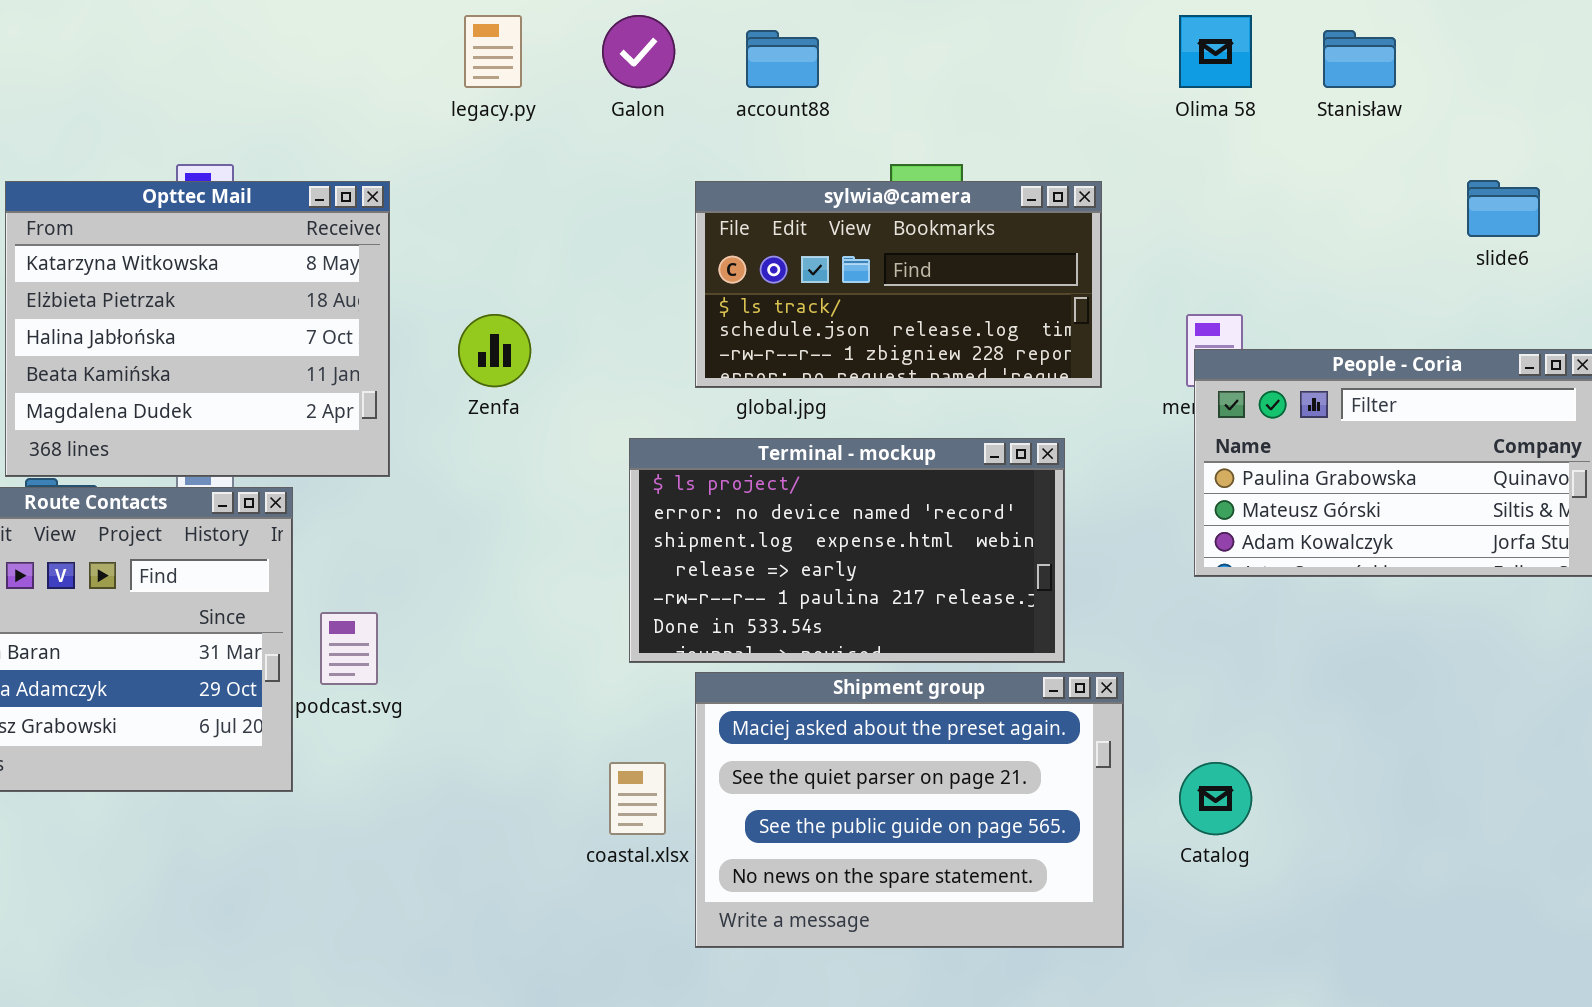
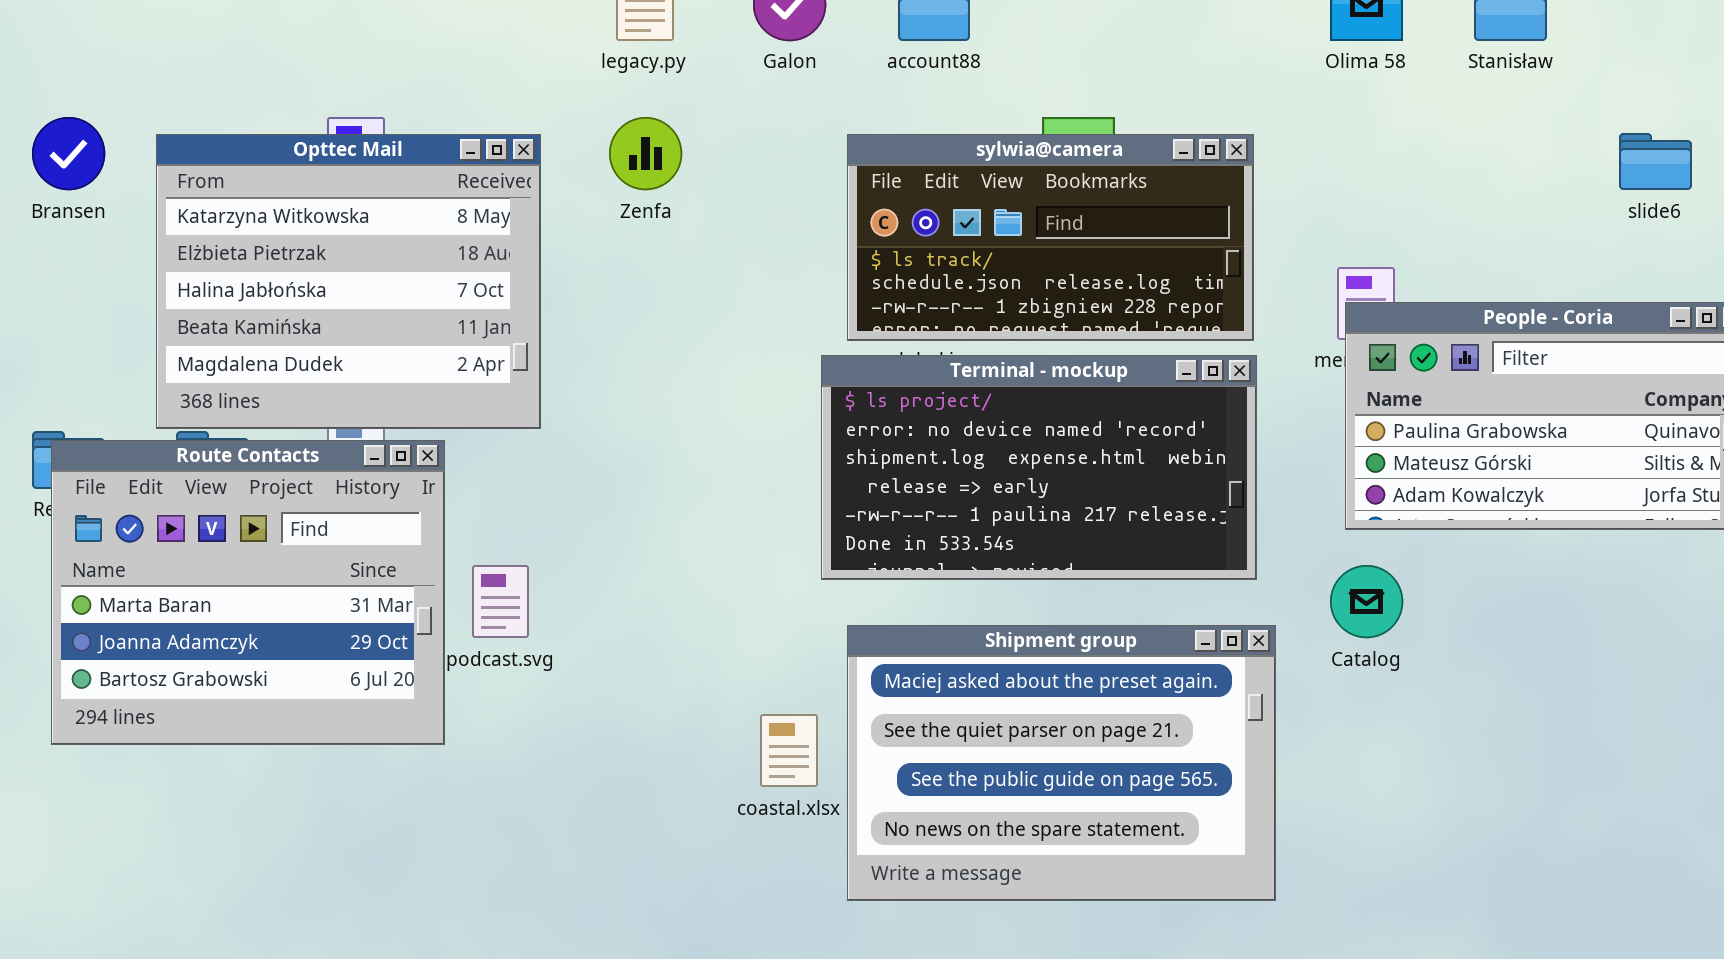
Zenfa: [458,314,531,387] -> [609,117,682,190], moved
Terminal - mockup: [629,438,1065,663] -> [821,355,1257,580], moved
Catalog: [1179,762,1252,835] -> [1330,565,1403,638], moved

